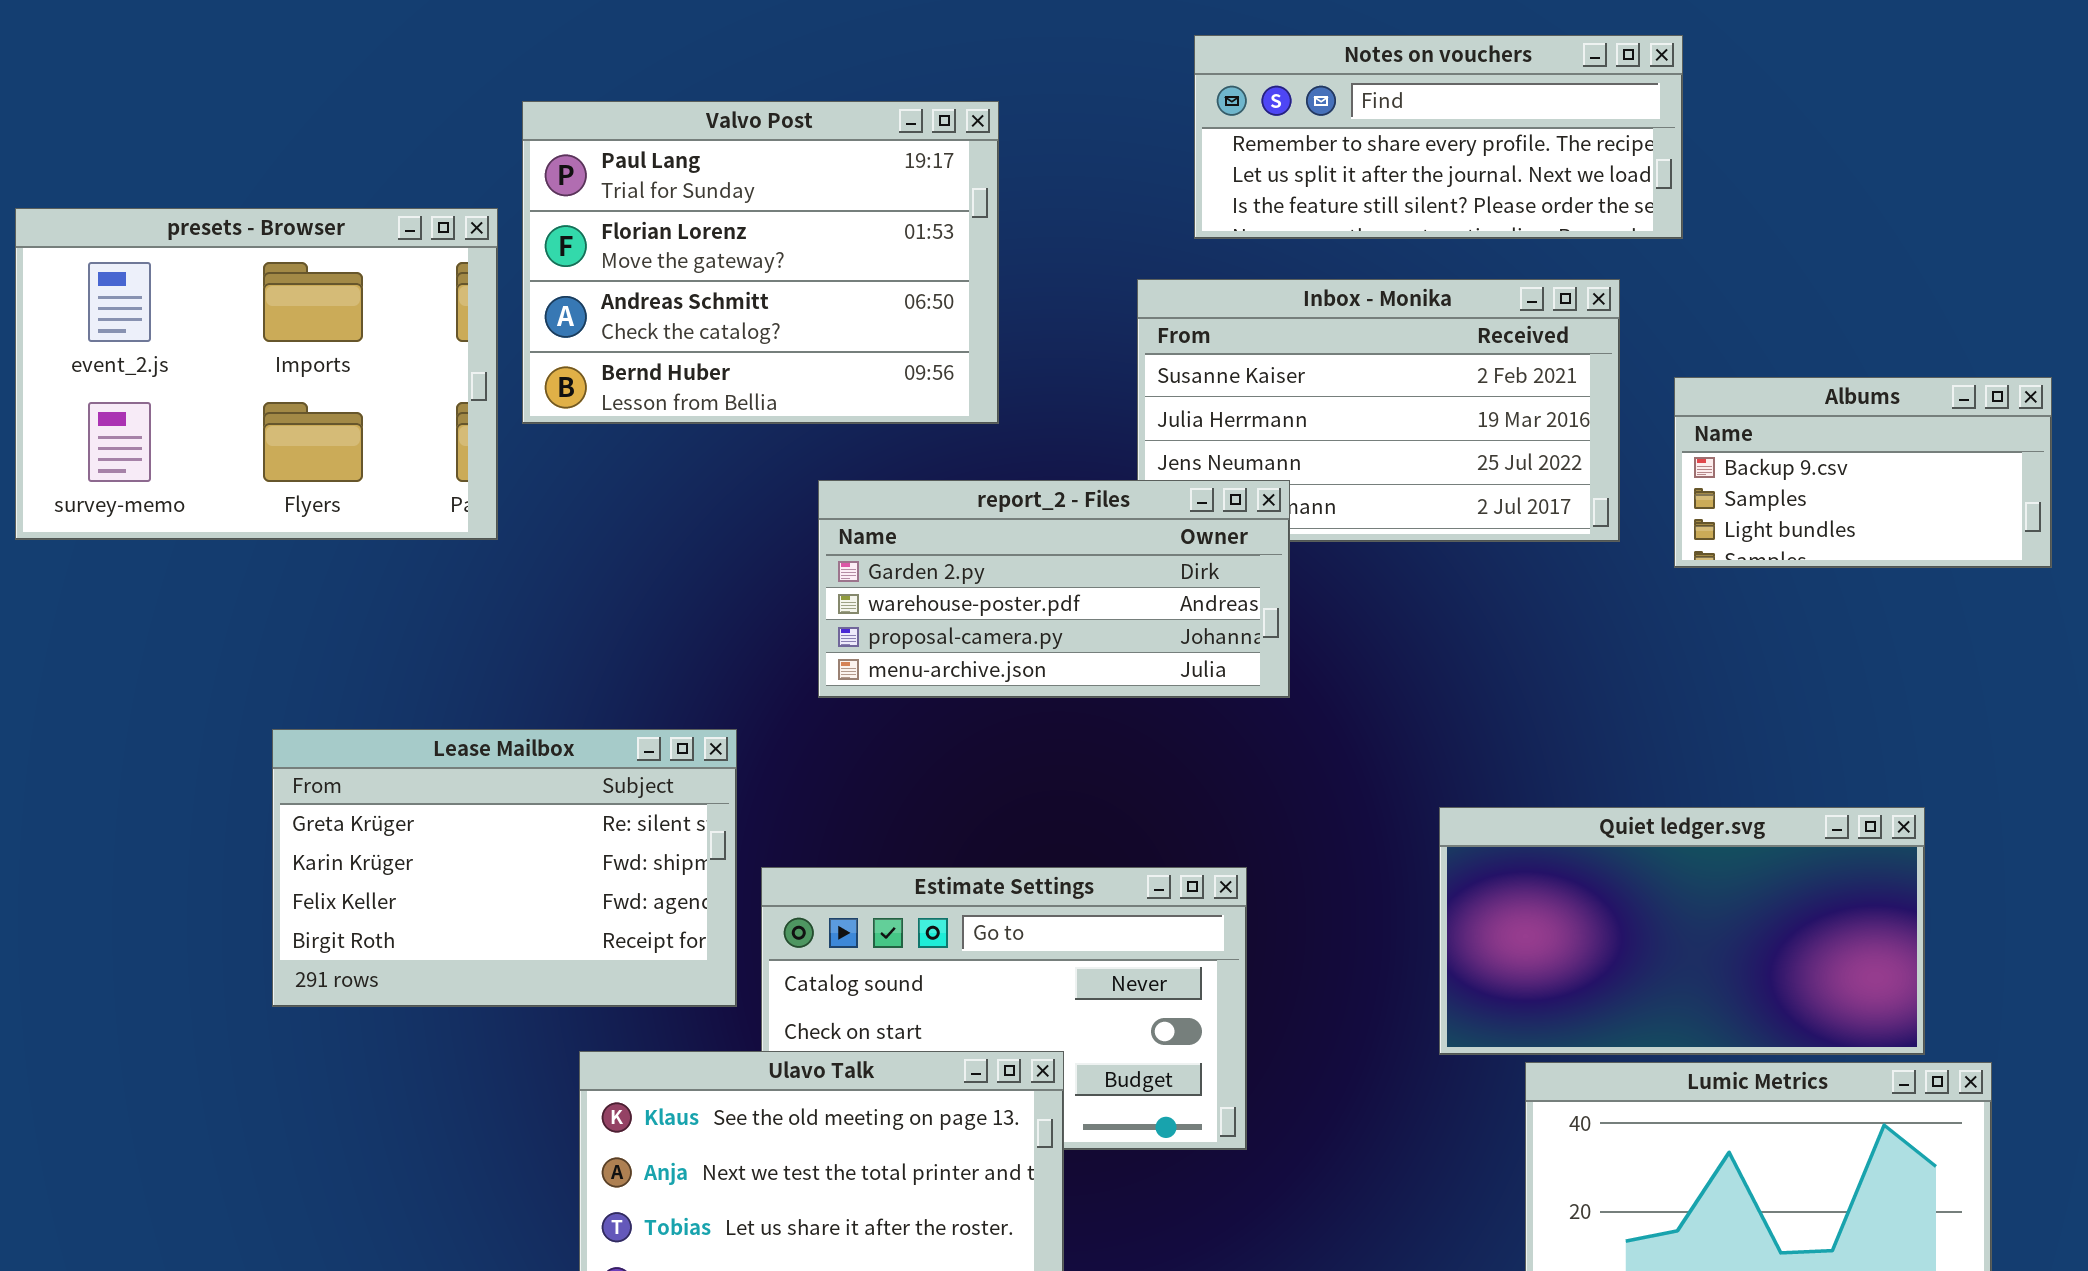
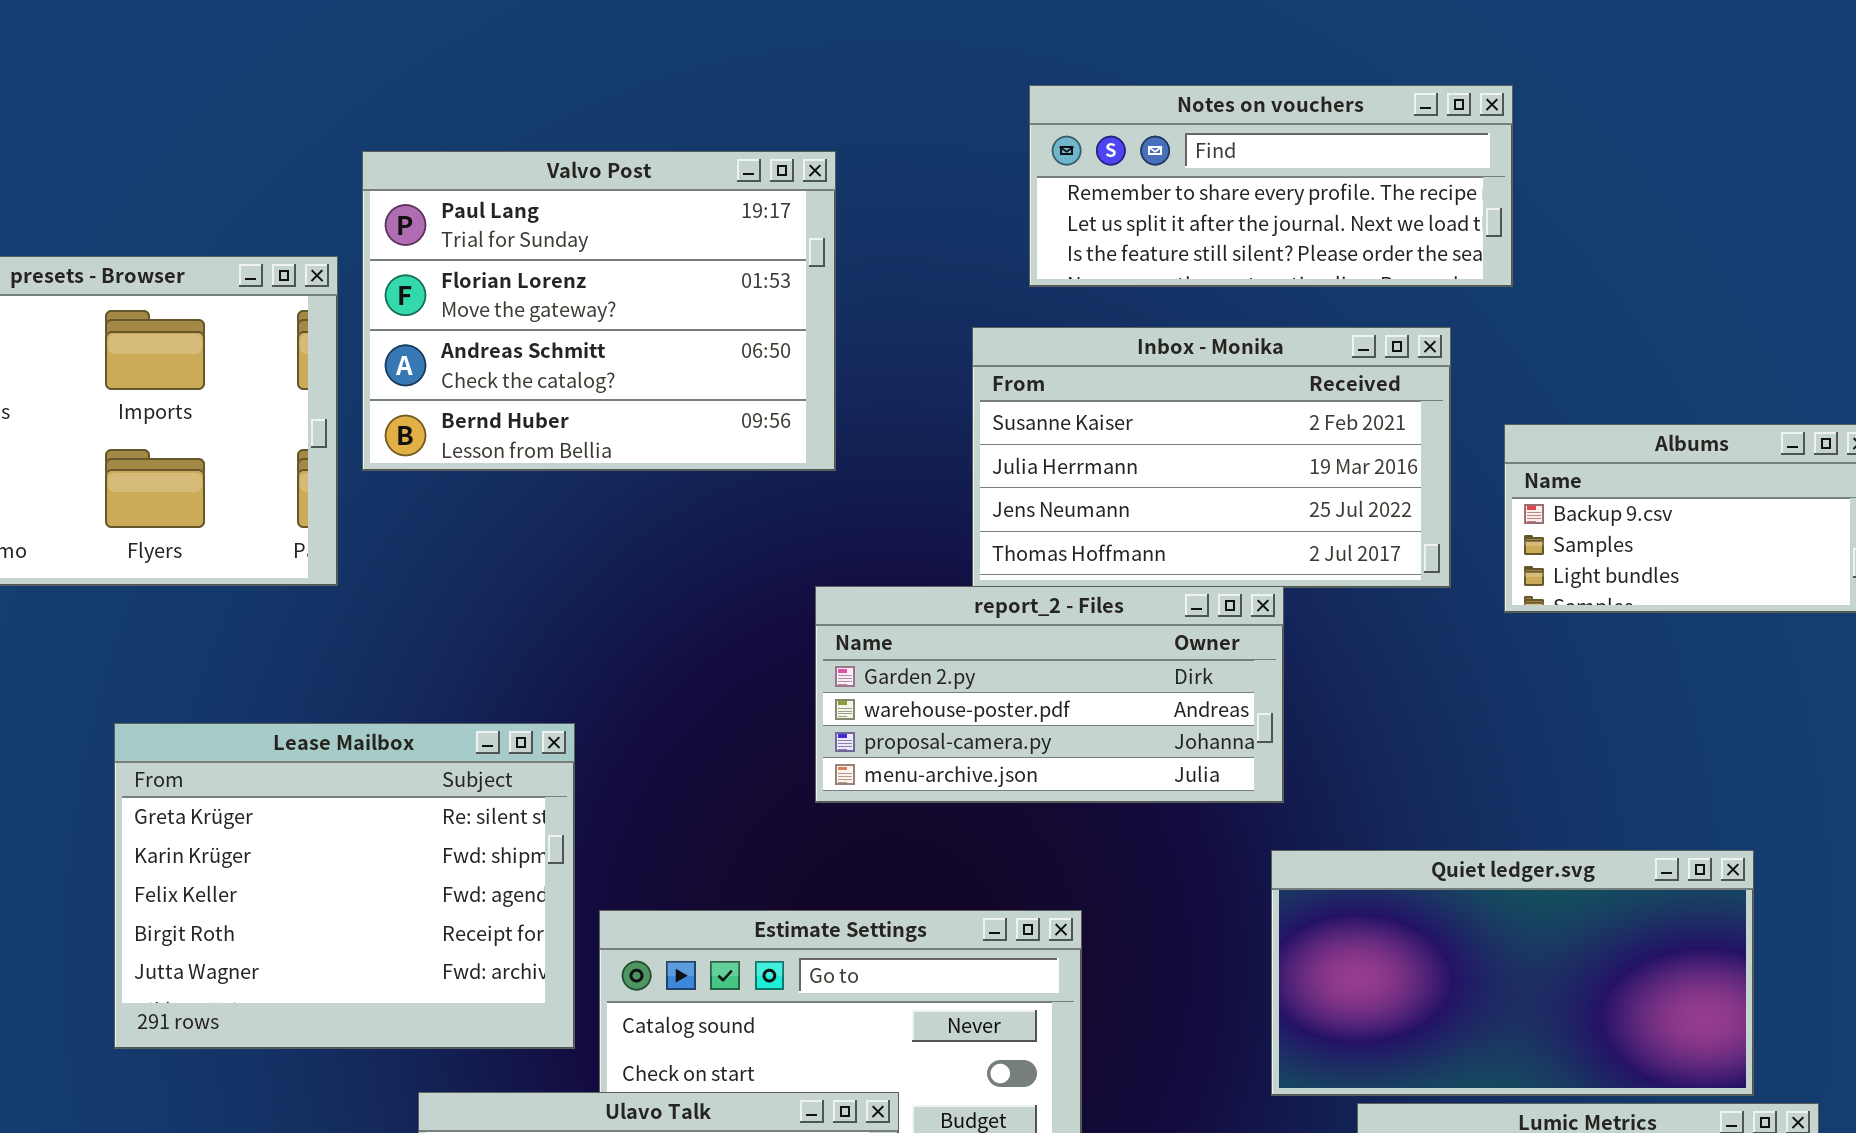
report_2 - Files: [818,480,1290,698] -> [815,586,1284,803], moved
Lease Mailbox: [272,729,737,1007] -> [114,723,575,1049], resized

